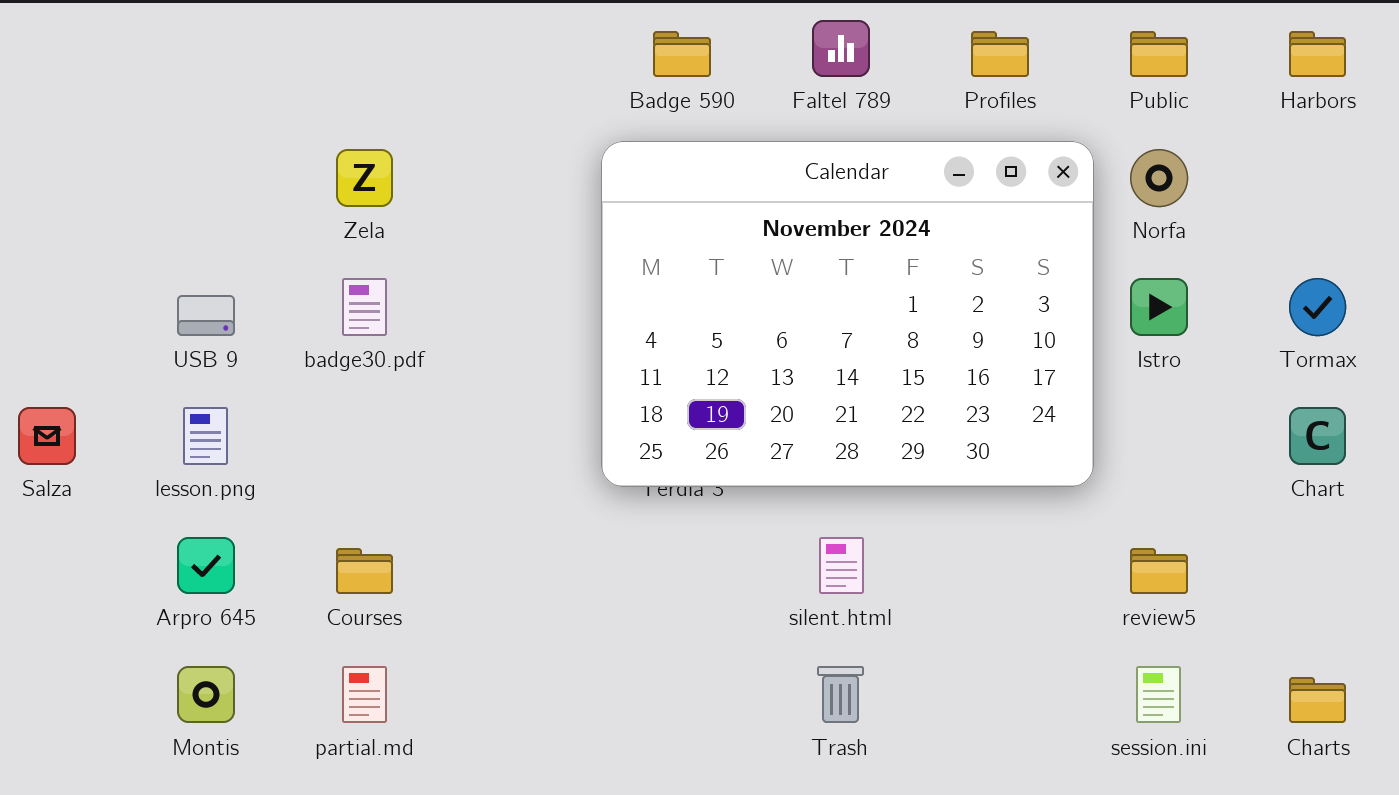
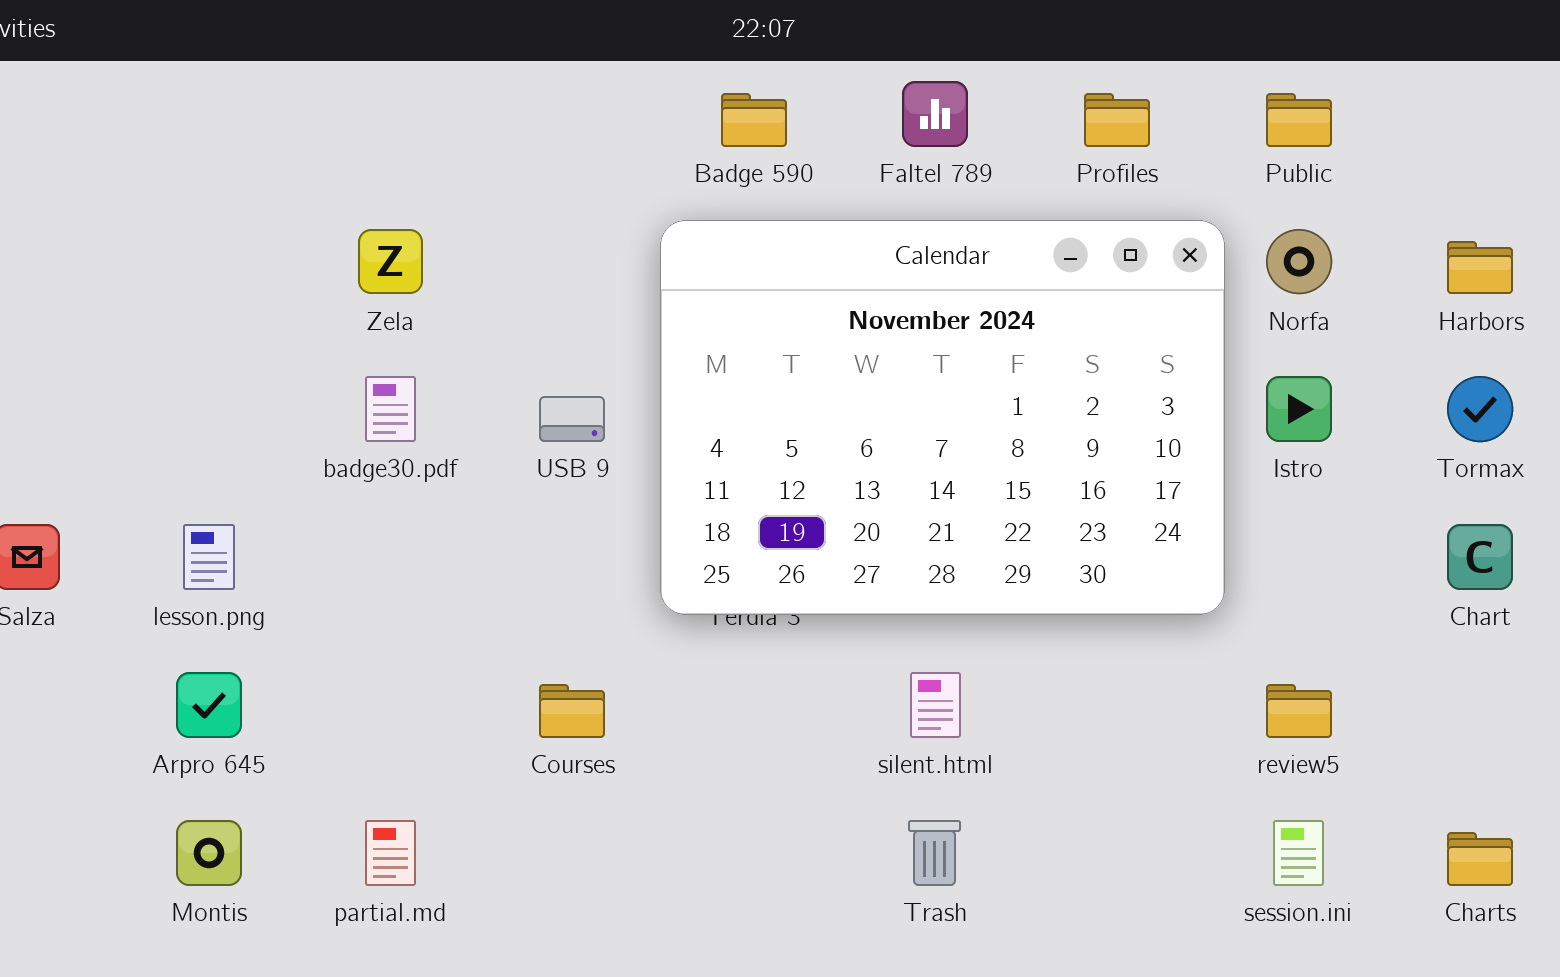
Harbors: [1289,31,1346,77] -> [1447,241,1513,294], moved
USB 9: [177,295,235,336] -> [539,396,605,442], moved
Courses: [336,548,393,594] -> [539,684,605,738], moved

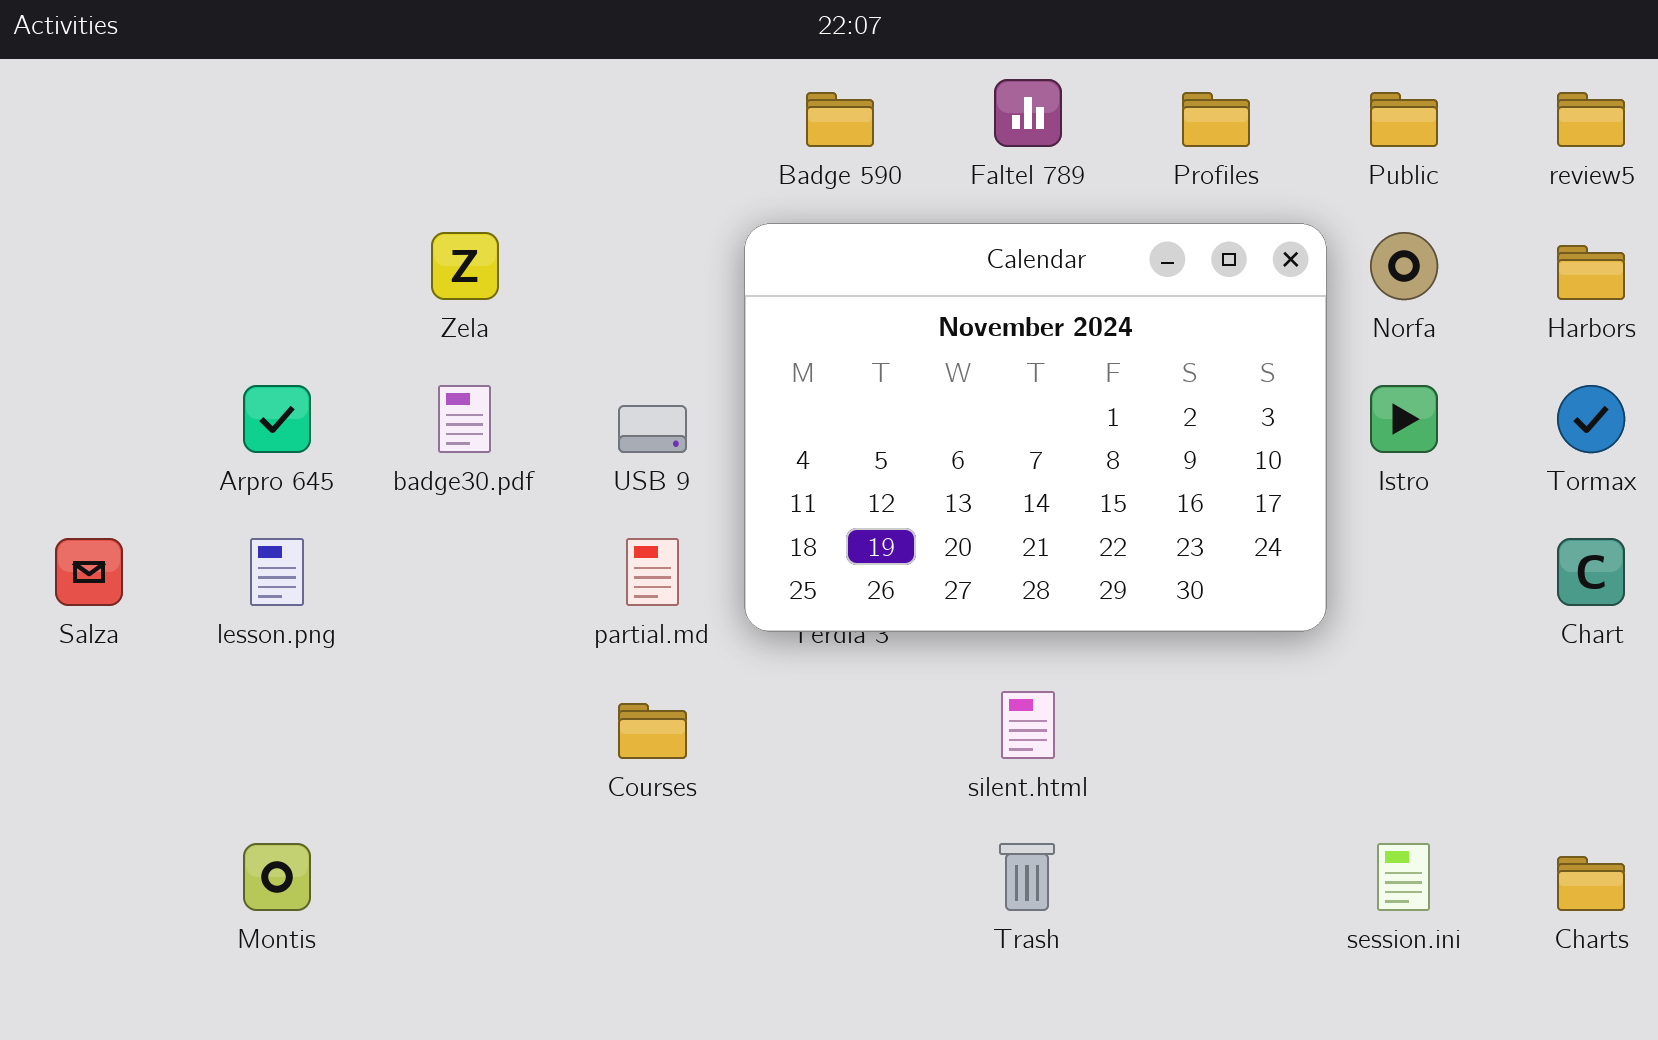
Arpro 645: [176,672,242,738] -> [243,385,311,453], moved
review5: [1266,684,1332,738] -> [1557,92,1625,147], moved
partial.md: [365,820,416,886] -> [626,538,679,606], moved

